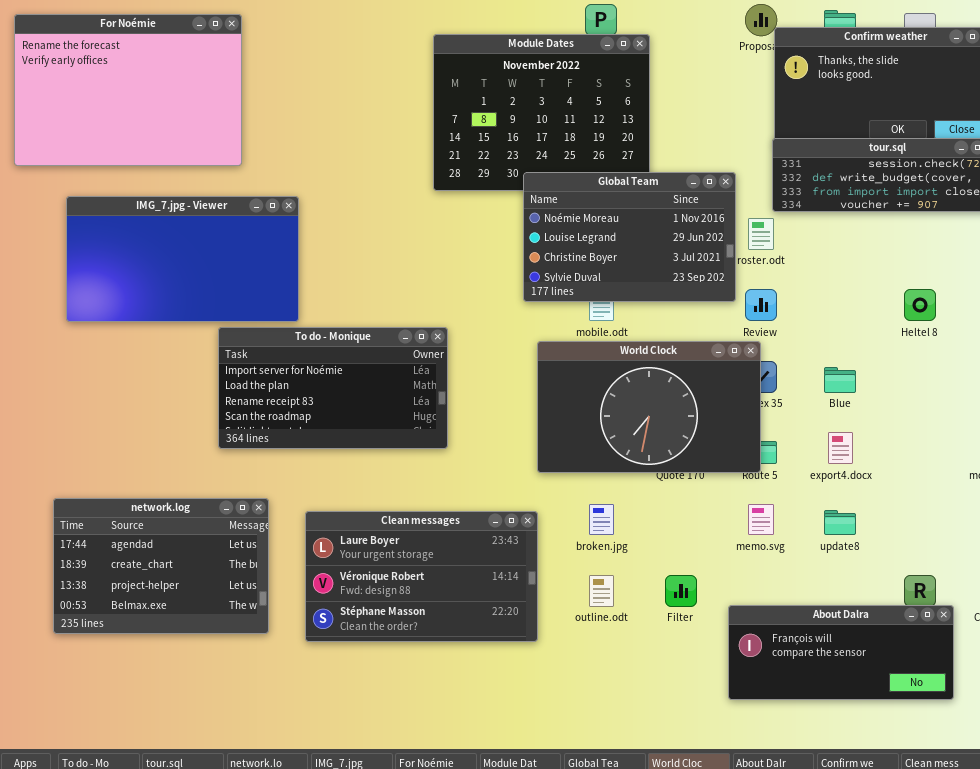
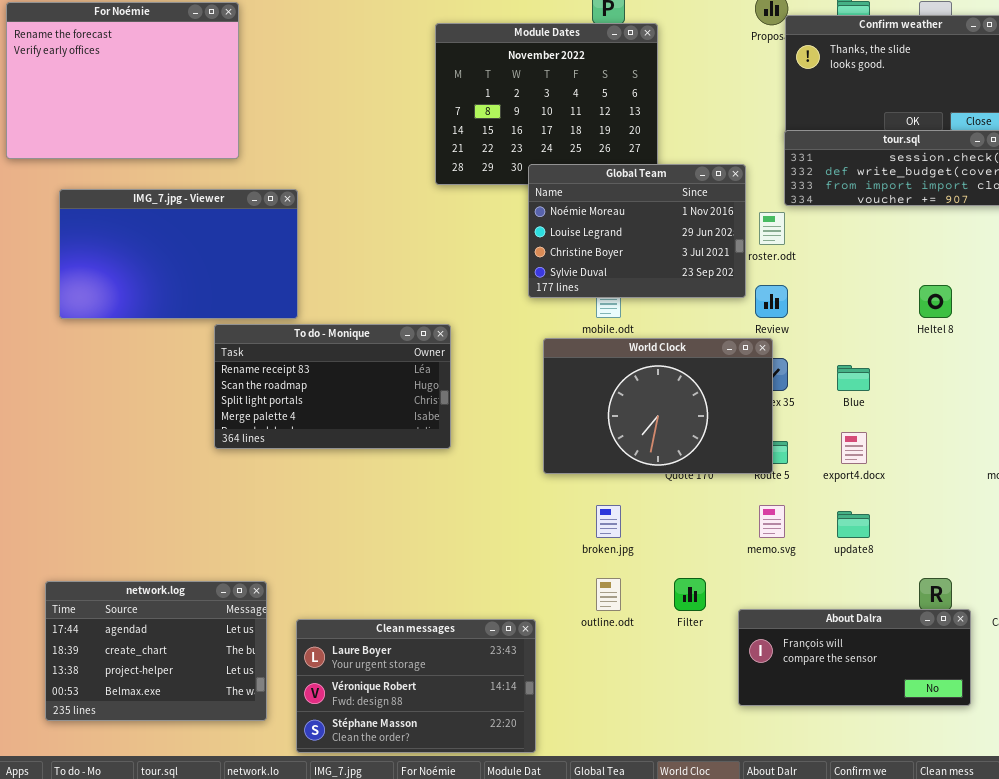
To do - Monique: [218,327,448,449] -> [214,324,451,449], scrolled down 2 rows
network.log: [53,498,269,634] -> [45,581,267,721], moved
Clean messages: [305,511,538,642] -> [296,619,536,753], moved

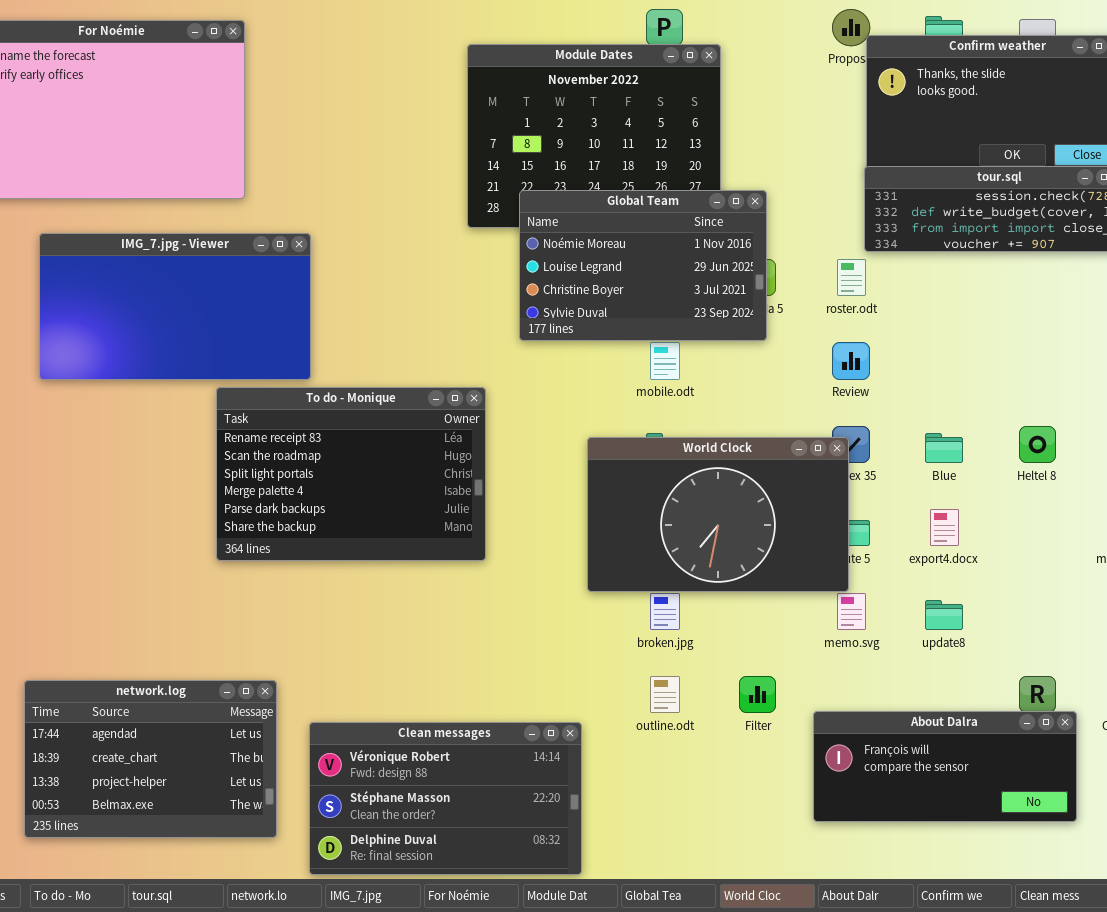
Global Team: [528,164,746,298] -> [519,190,767,341], moved
Heltel 8: [919,285,952,318] -> [1019,426,1056,463], moved
To do - Monique: [214,324,451,449] -> [216,387,486,561], resized
World Clock: [543,338,773,474] -> [587,437,849,592], moved
Clean messages: [296,619,536,753] -> [309,722,582,875], scrolled down 1 row

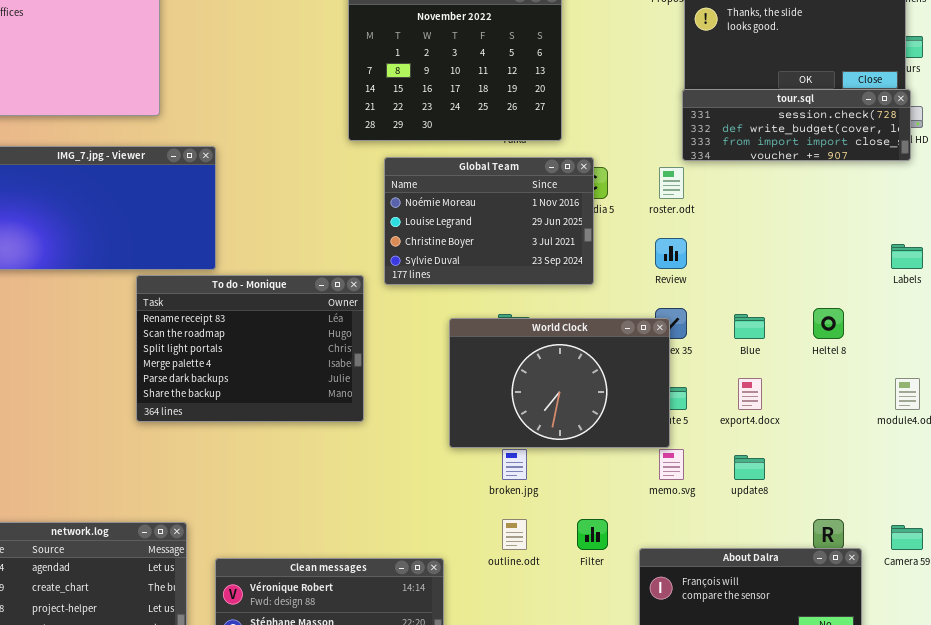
Global Team: [519,190,767,341] -> [384,157,594,285], moved

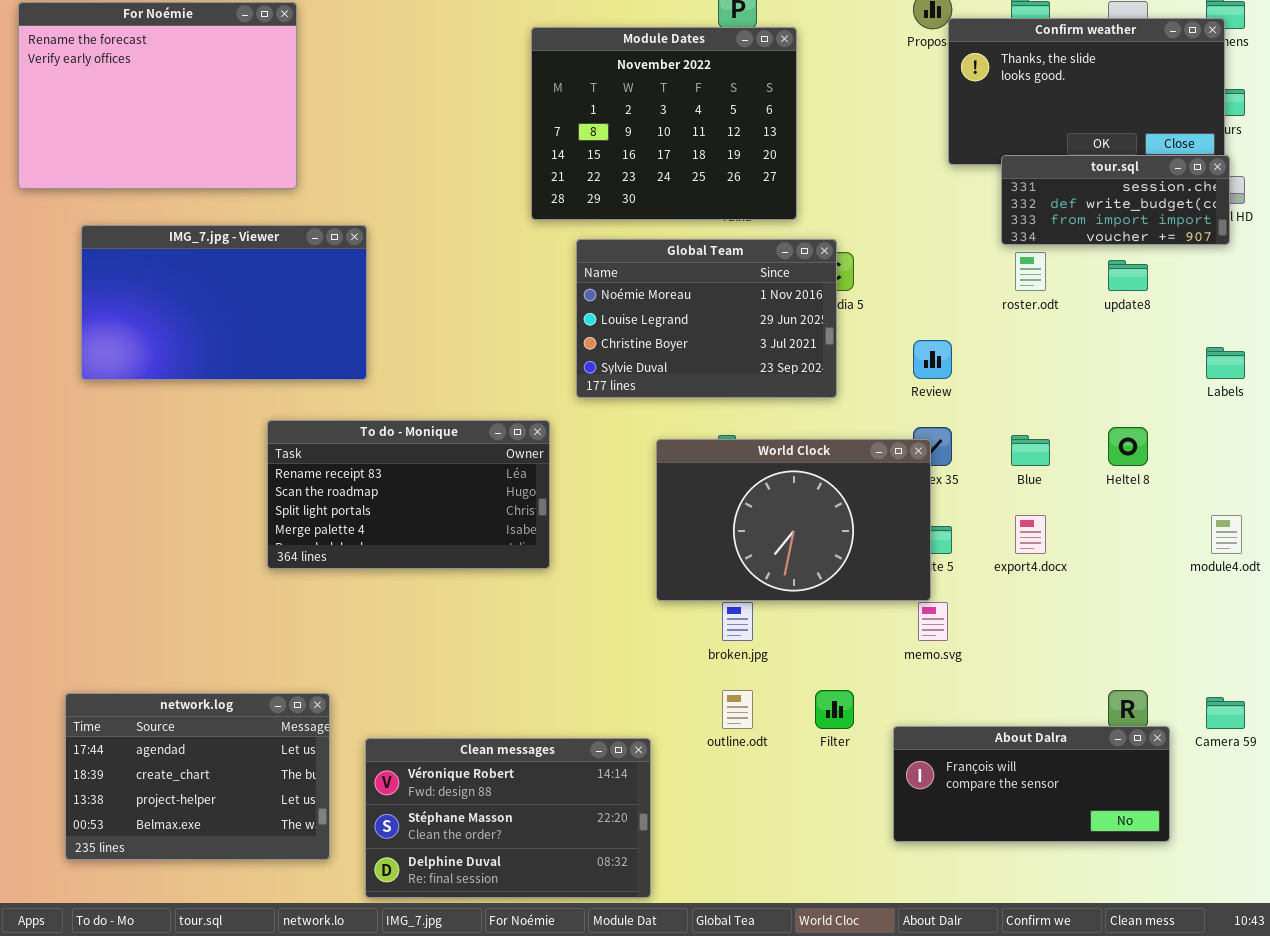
tour.sql: [682,89,911,161] -> [1001,155,1230,245], resized
roster.odt: [659,167,684,199] -> [1015,252,1046,291], moved
To do - Monique: [136,275,364,422] -> [267,420,550,569], resized
update8: [734,455,765,480] -> [1108,260,1148,291], moved

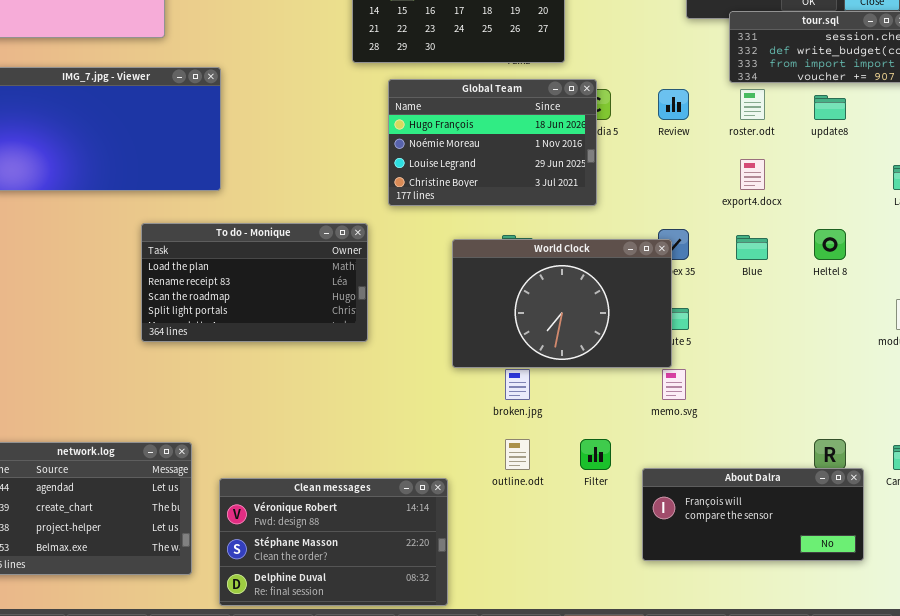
Global Team: [576,239,837,398] -> [388,79,597,206], scrolled up 1 row
Review: [913,340,952,379] -> [658,89,689,120], moved
To do - Monique: [267,420,550,569] -> [141,223,368,342], scrolled up 1 row
export4.docx: [1015,515,1046,554] -> [740,159,765,190], moved

